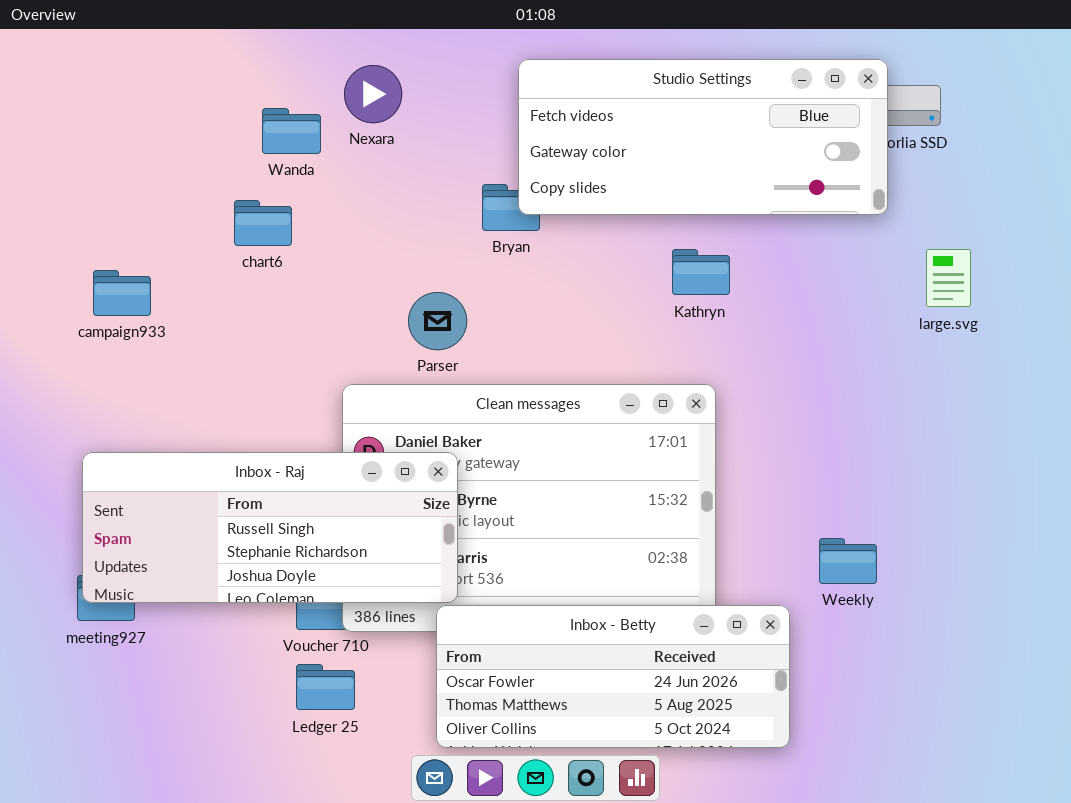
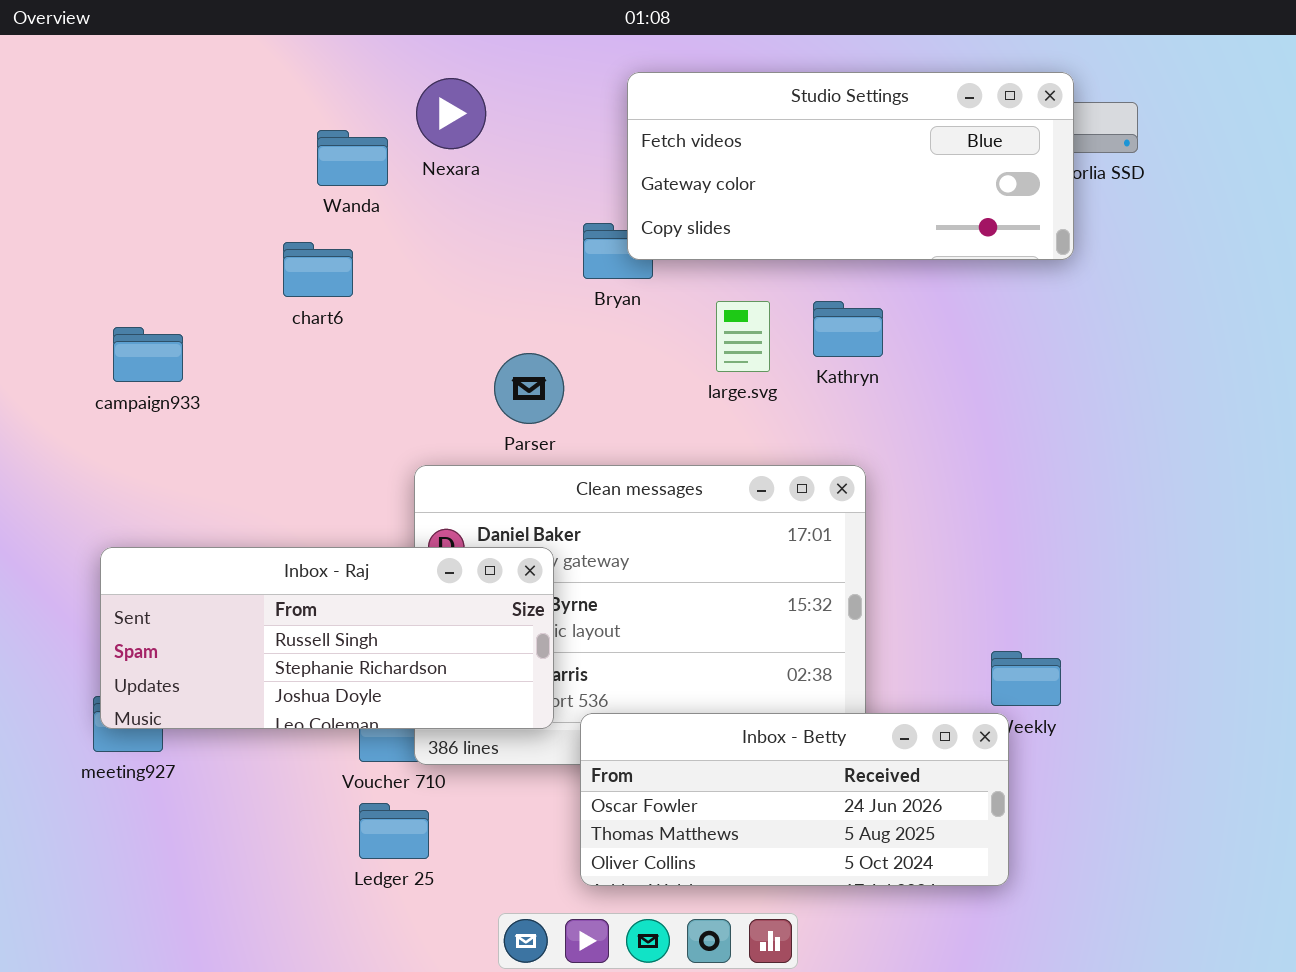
large.svg: [926,249,971,307] -> [716,301,770,372], moved
Inbox - Betty: [436,605,790,748] -> [580,713,1009,886], moved

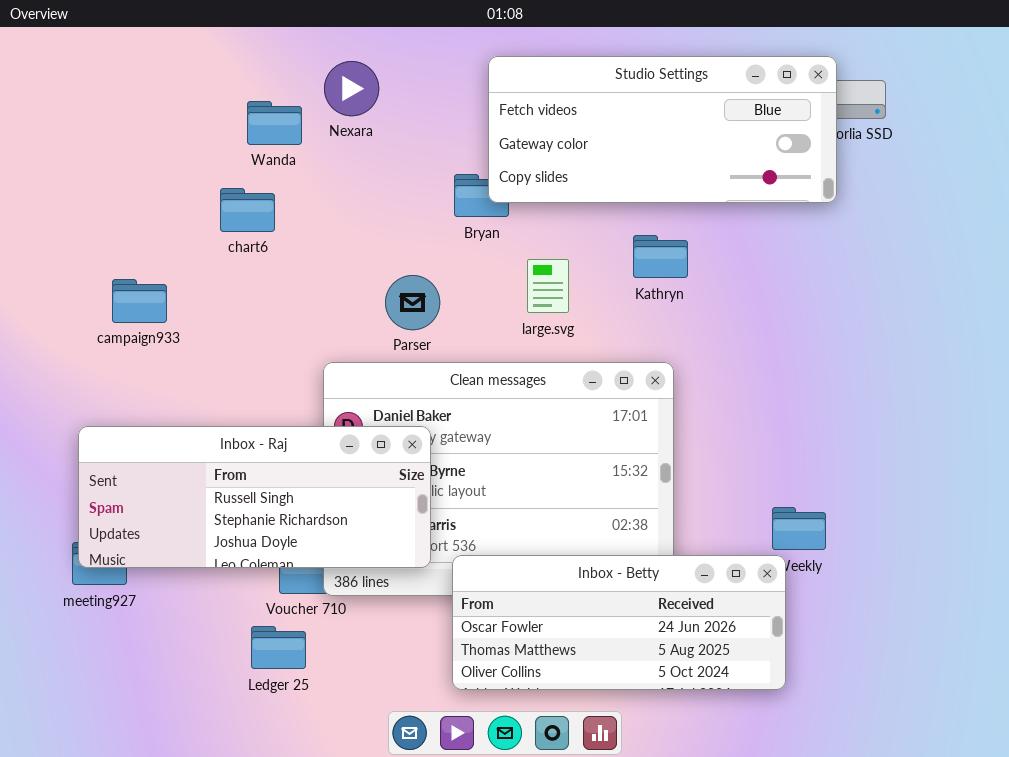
large.svg: [716,301,770,372] -> [527,259,569,313], moved
campaign933: [113,327,183,382] -> [112,279,167,323], moved
Ledger 25: [359,803,429,859] -> [251,626,306,669], moved

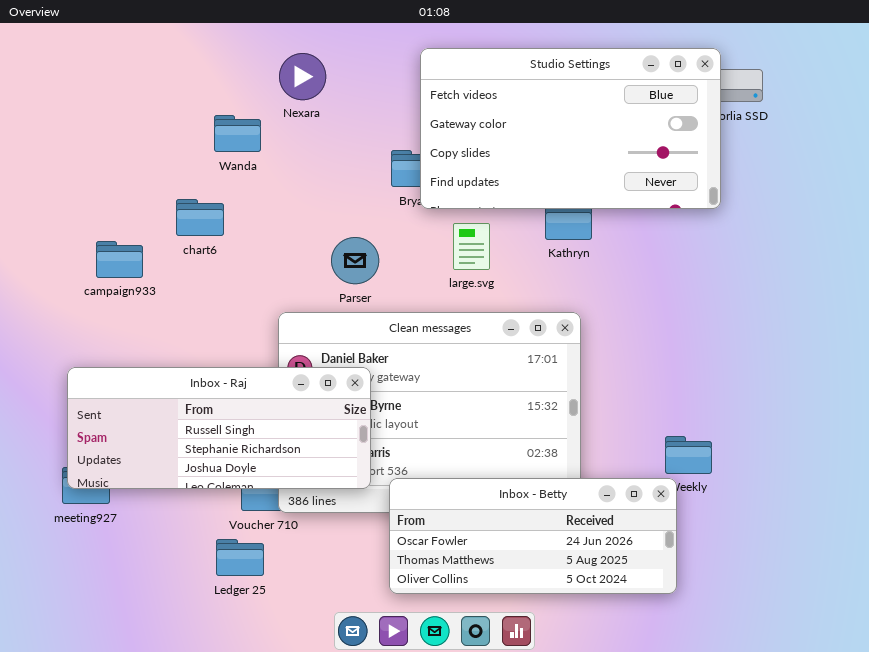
Studio Settings: [488,56,837,203] -> [420,48,721,209], resized
Wanda: [247,101,302,145] -> [214,115,261,152], moved
chart6: [220,188,275,232] -> [176,199,224,236], moved

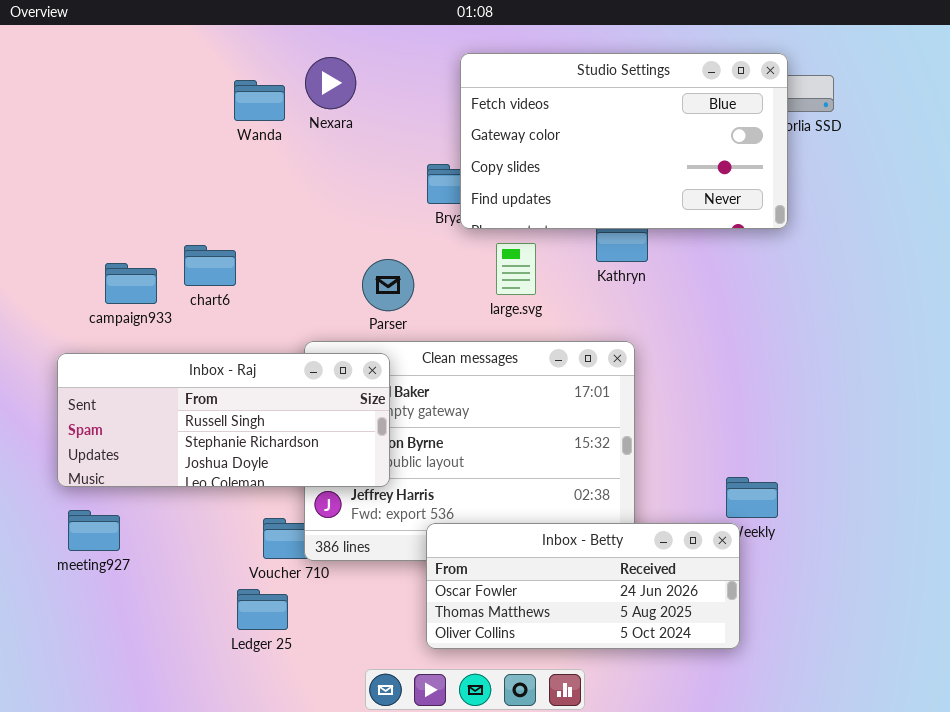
Wanda: [214,115,261,152] -> [234,80,285,121], moved
chart6: [176,199,224,236] -> [184,245,236,286], moved
Inbox - Raj: [67,367,371,489] -> [57,353,390,487], moved

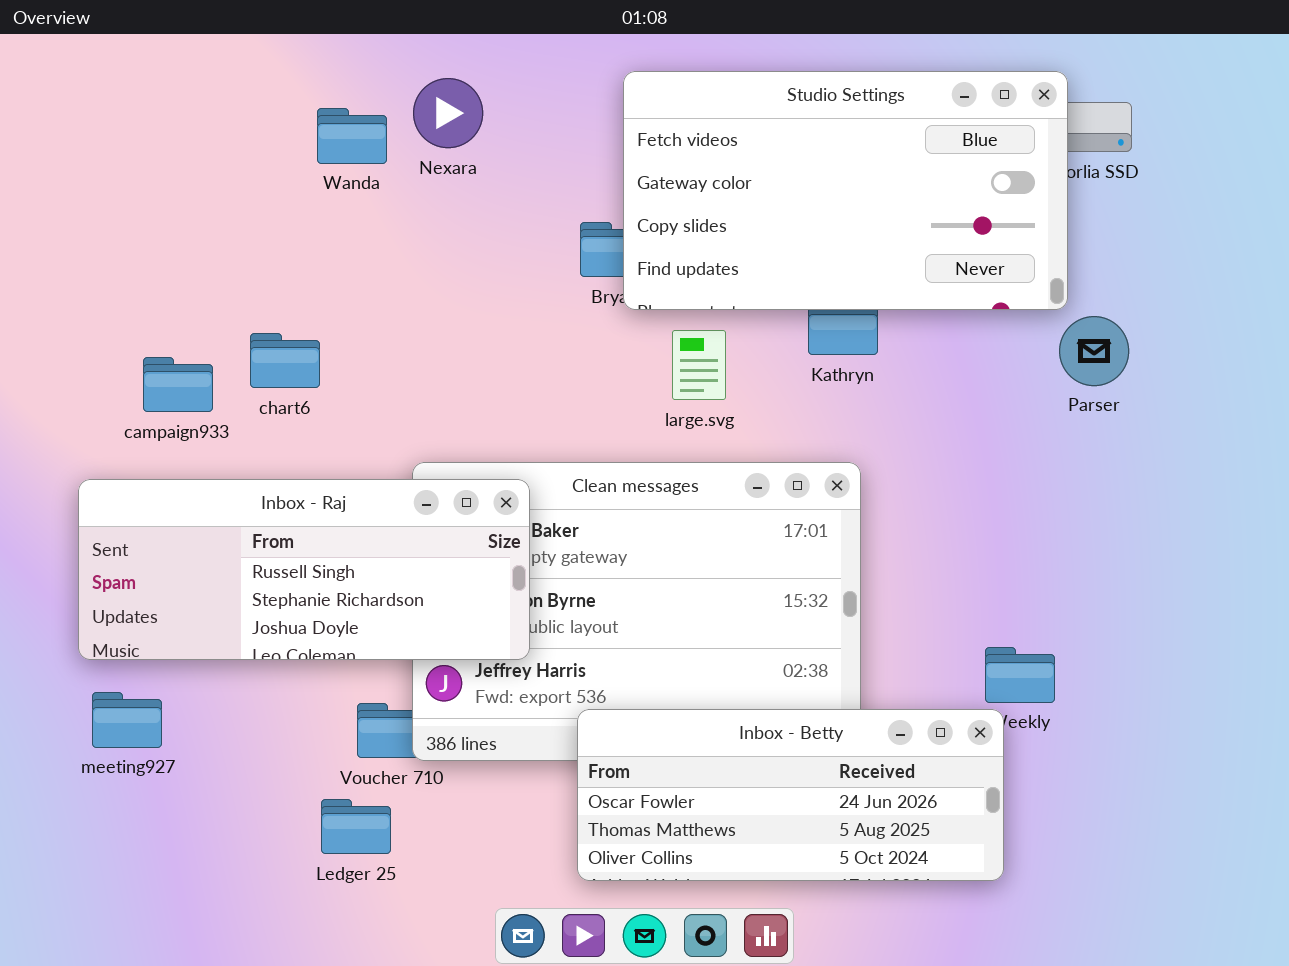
Parser: [362,259,414,311] -> [1059,316,1129,386], moved

